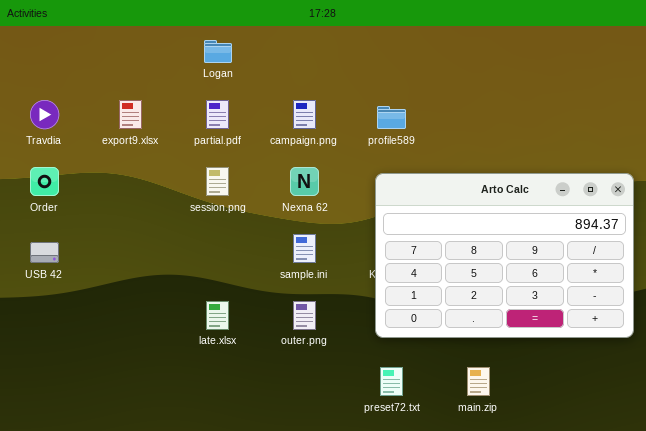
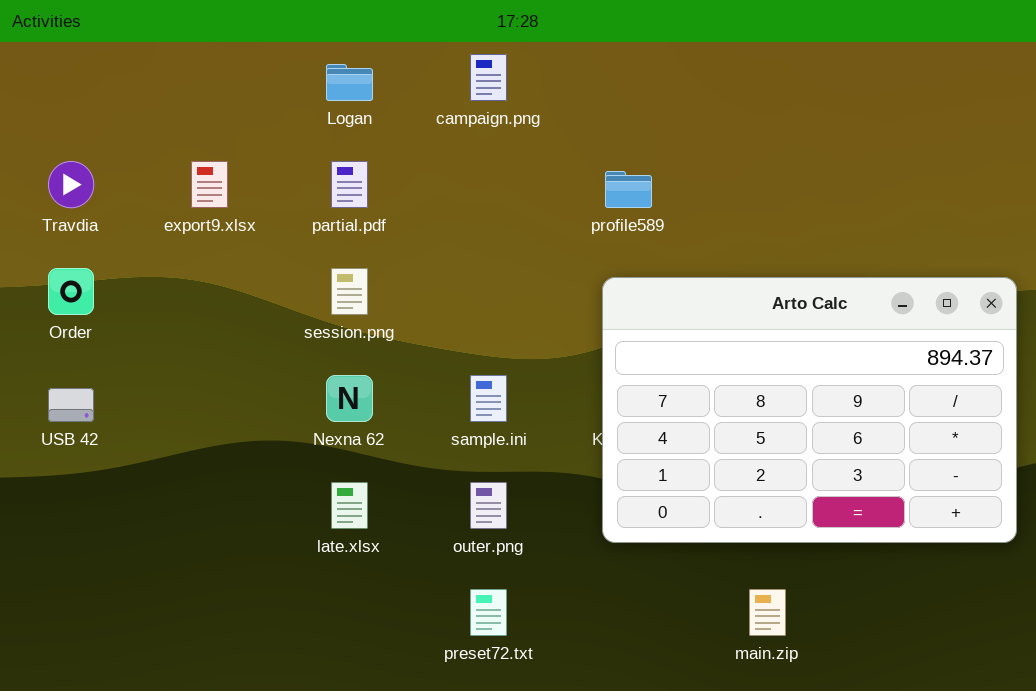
campaign.png: [293,100,316,129] -> [470,54,507,101], moved
Nexna 62: [290,167,319,196] -> [326,375,373,422], moved
preset72.txt: [380,367,403,396] -> [470,589,507,636], moved

